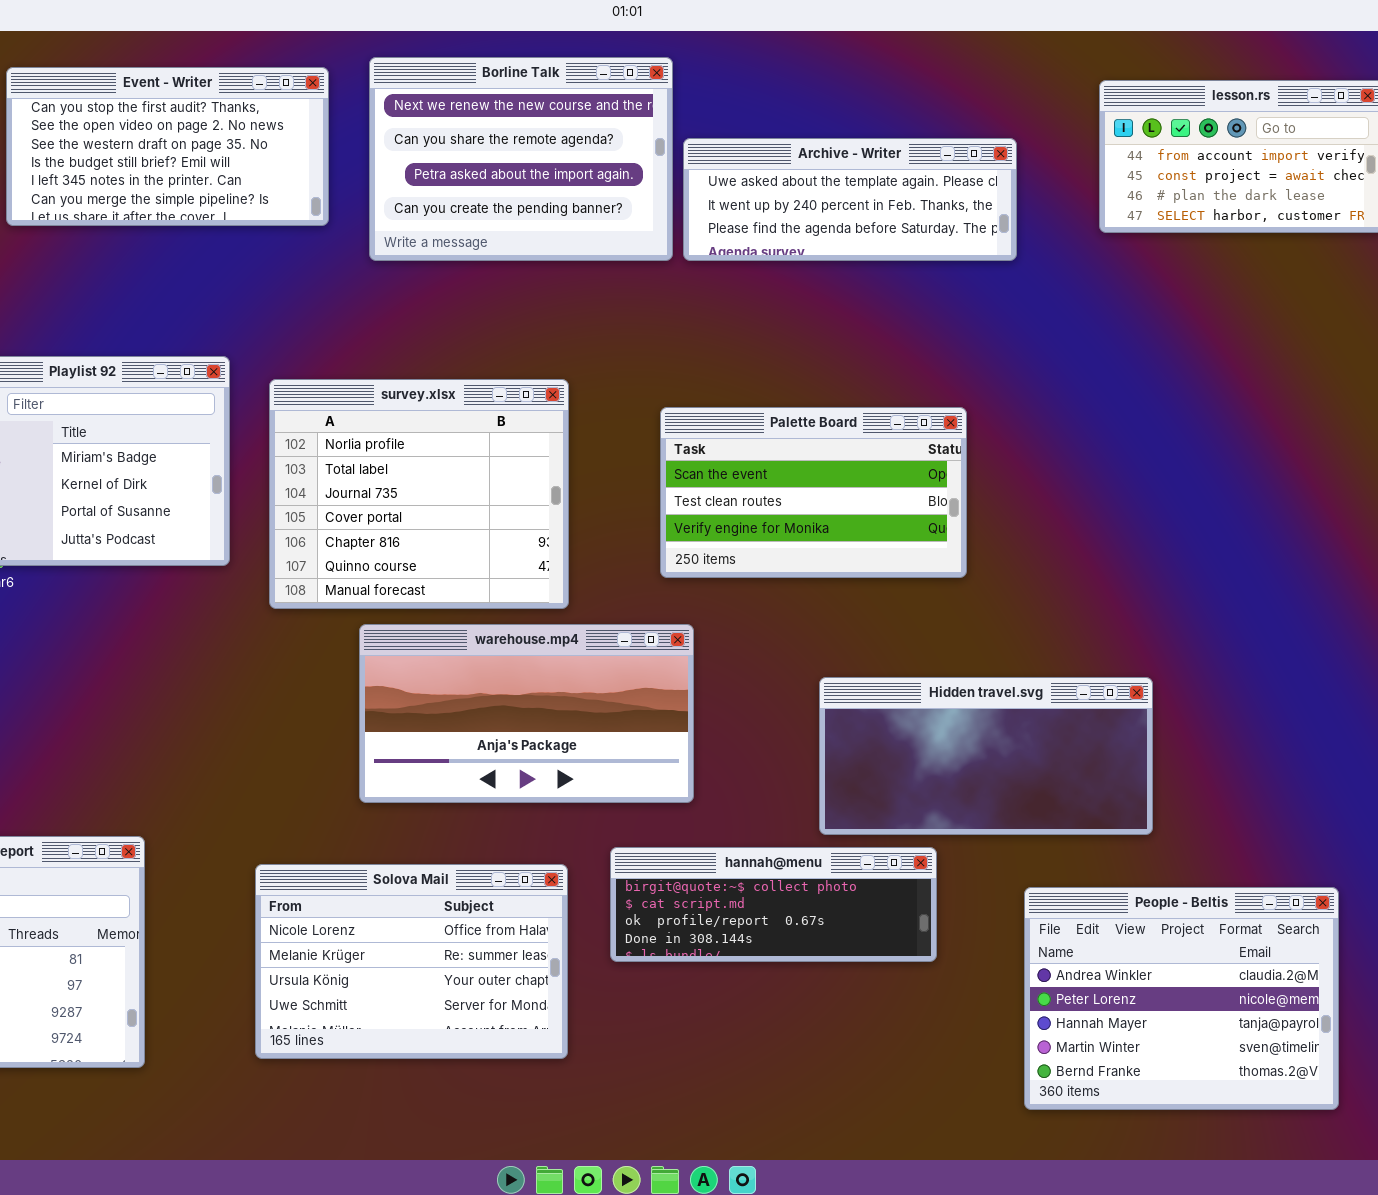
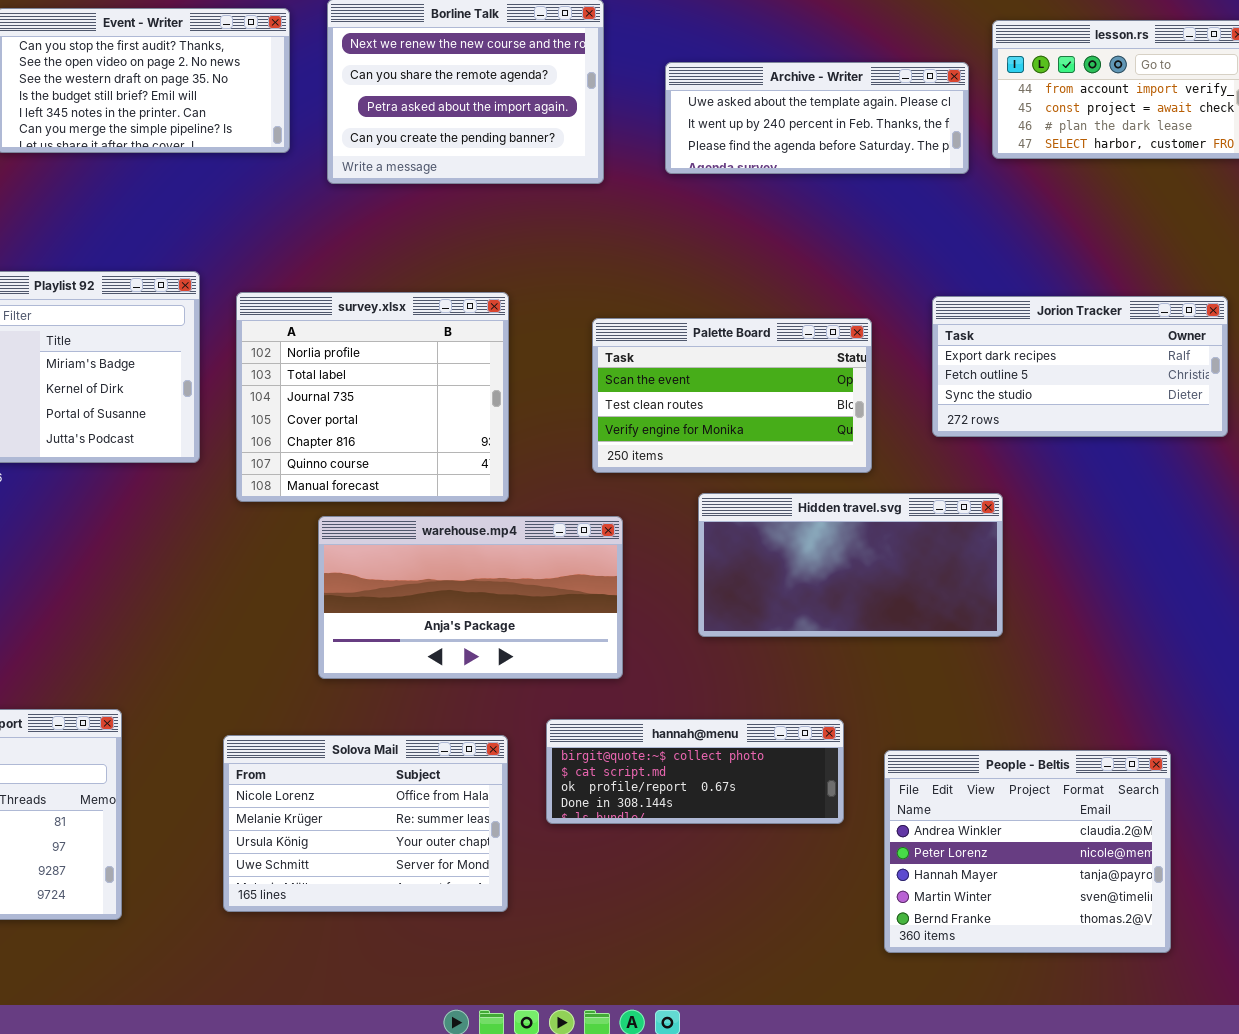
Archive - Writer: [683,138,1017,261] -> [665,62,969,174], moved
Jorion Tracker: none -> [932,296,1228,437], opened
Hidden travel.svg: [819,677,1153,835] -> [698,493,1003,637], moved
People - Beltis: [1024,887,1339,1110] -> [884,750,1171,953], moved

